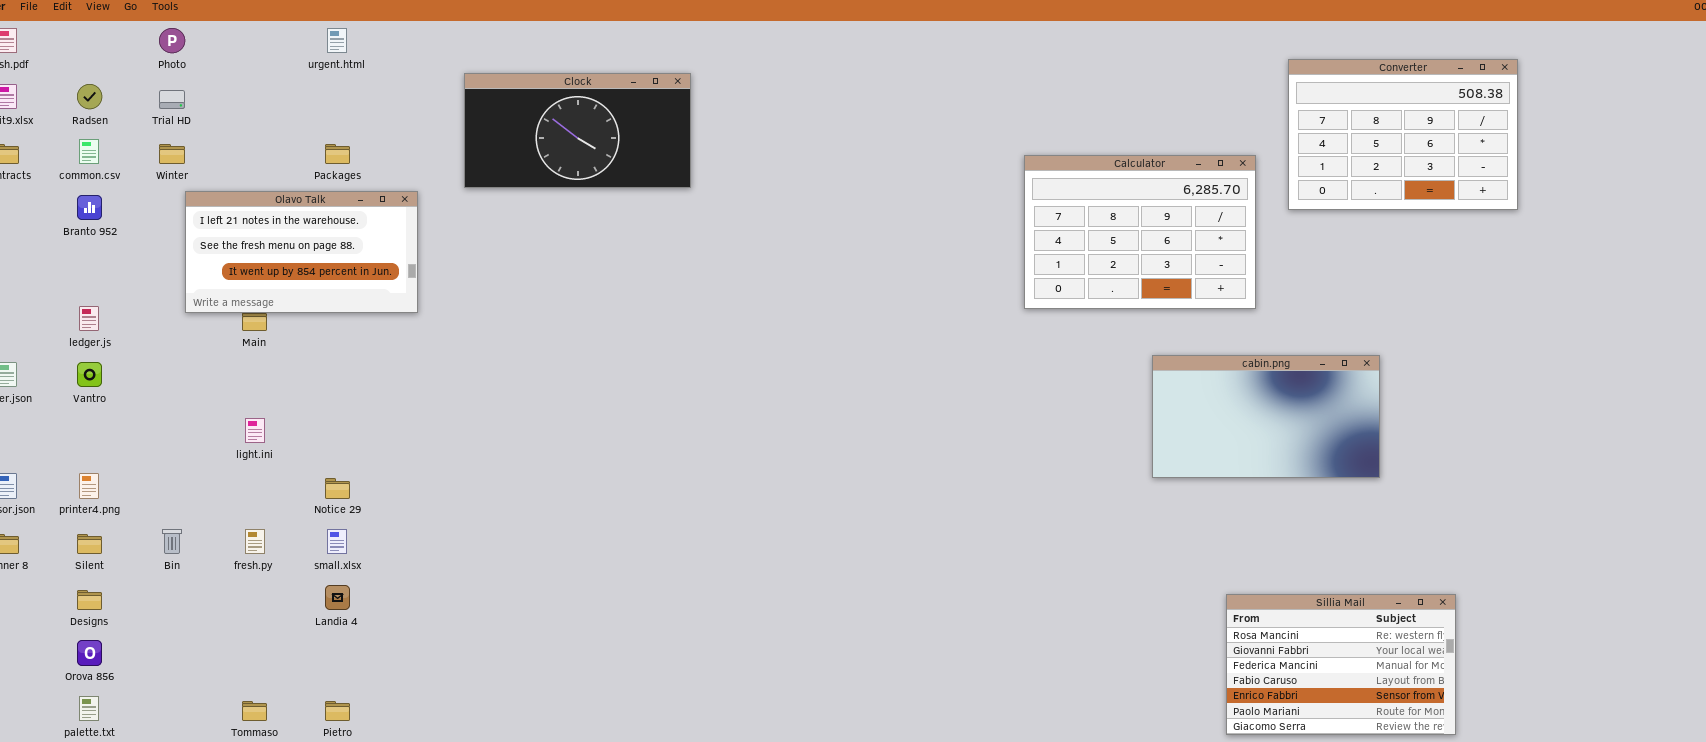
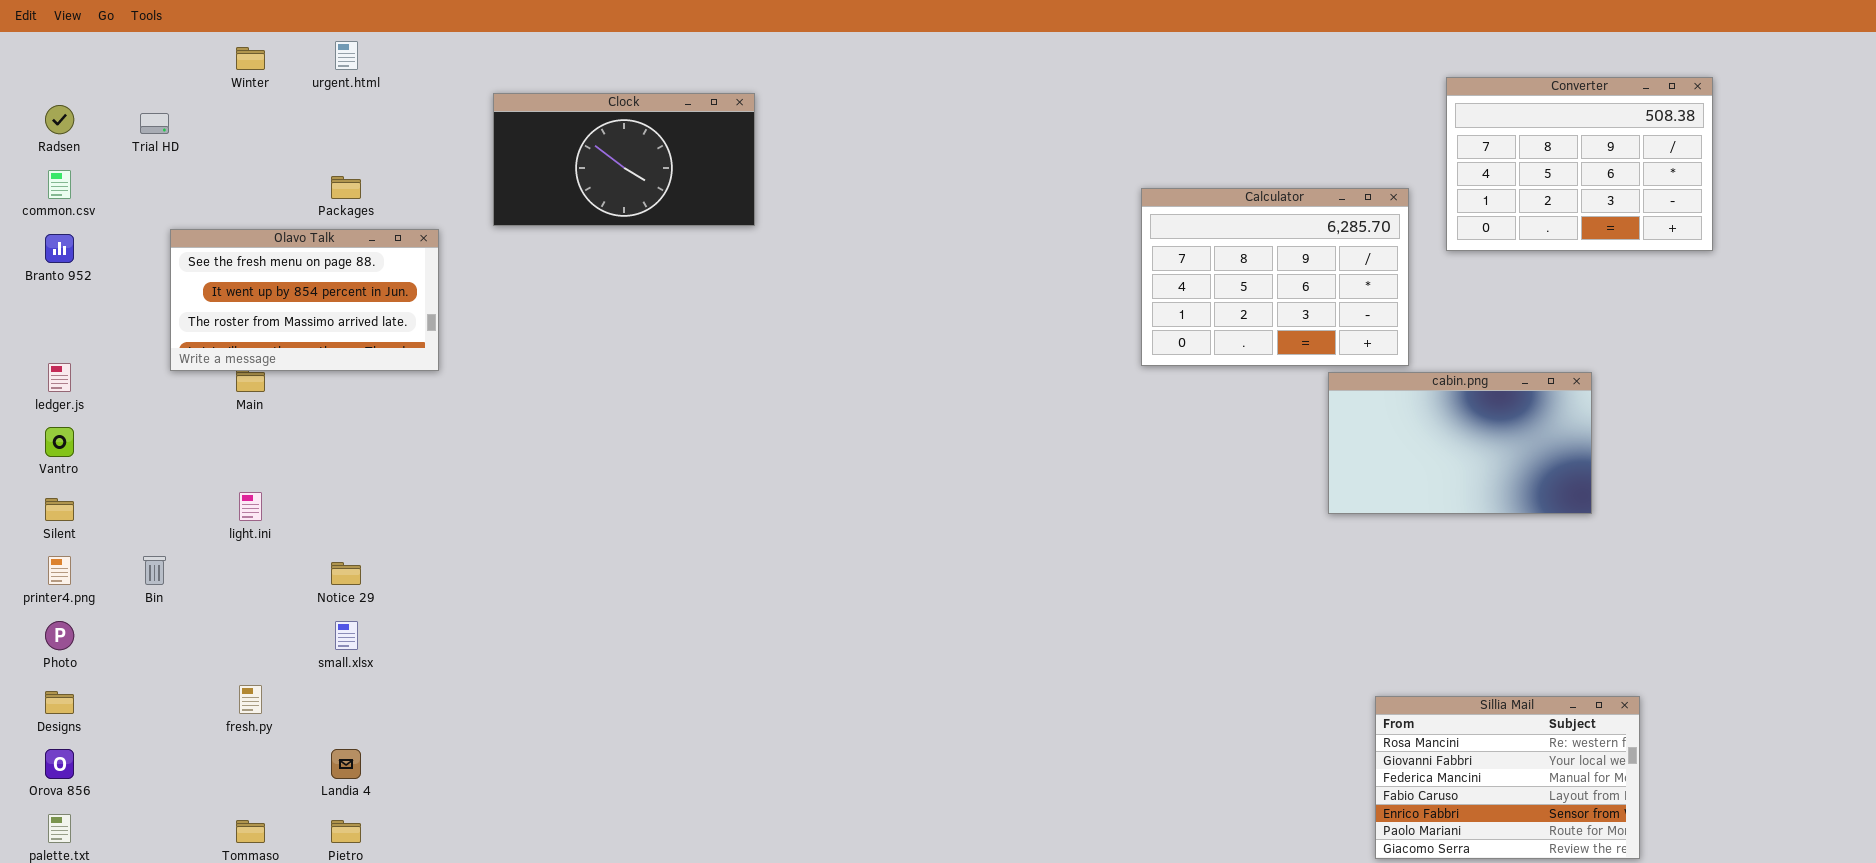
Photo: [159,28,185,53] -> [45,621,74,650], moved
Winter: [159,144,185,164] -> [236,47,265,70], moved
Olavo Talk: [185,191,418,313] -> [170,229,439,371], scrolled down 1 row
cabin.png: [1152,355,1380,478] -> [1328,372,1592,514], moved
Bin: [162,529,182,554] -> [143,556,166,585], moved
fresh.py: [245,529,265,554] -> [239,685,262,714], moved
Silent: [77,534,102,554] -> [45,498,74,521], moved
Landia 4: [325,585,350,610] -> [331,749,361,779], moved

